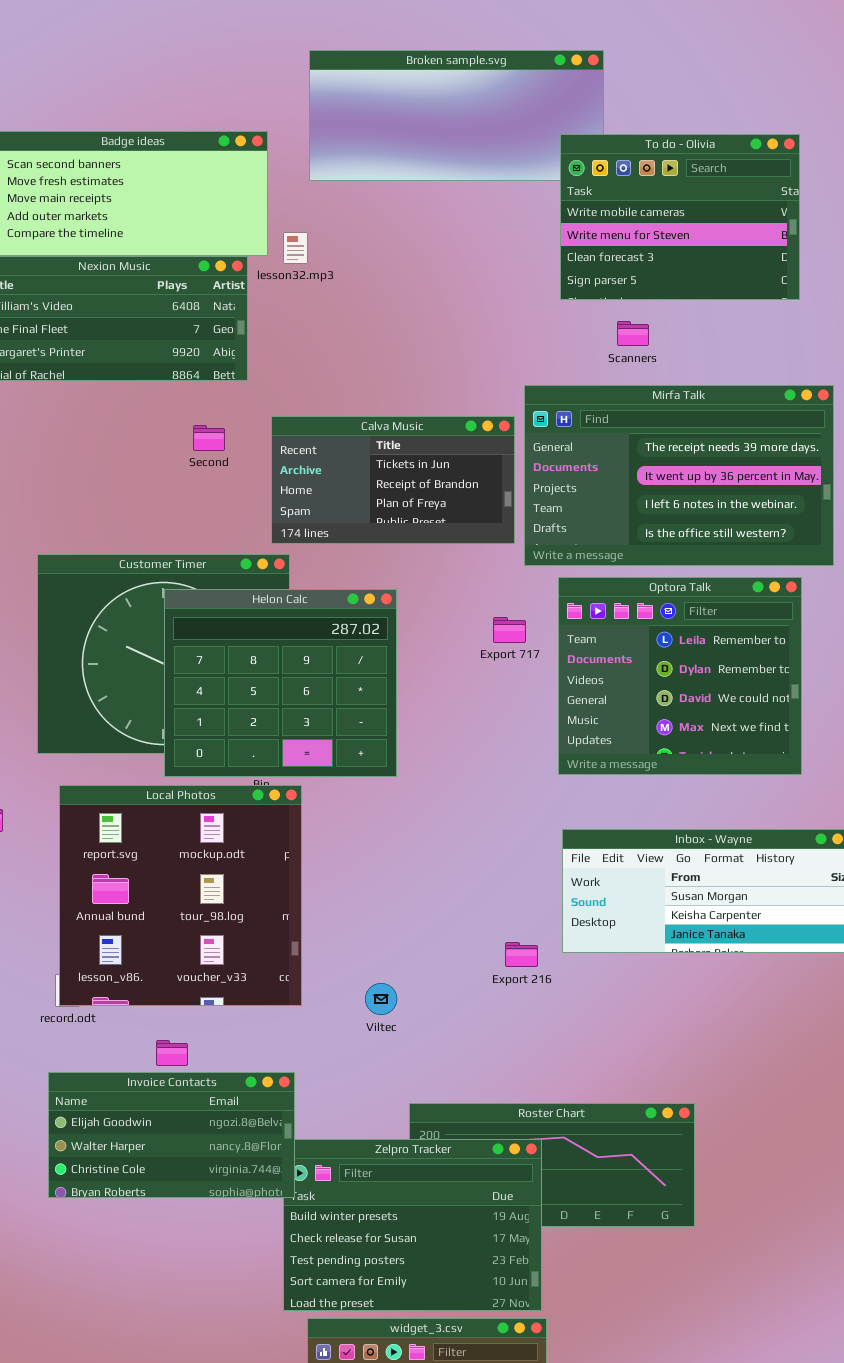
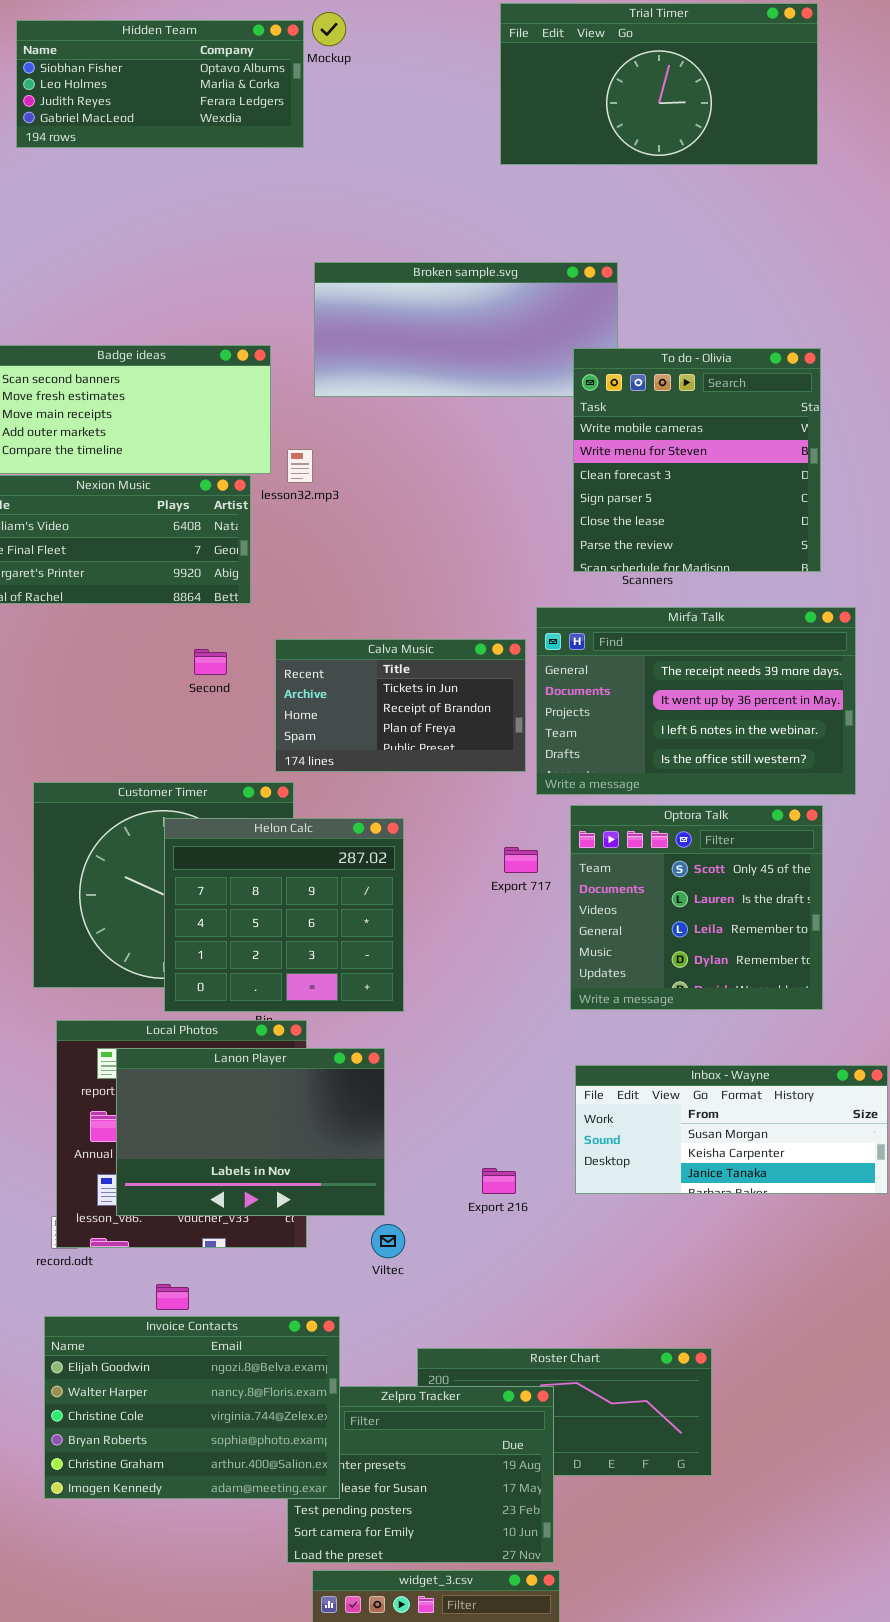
To do - Olivia: [560,134,800,300] -> [573,348,821,572], resized
Optora Talk: [558,577,802,775] -> [570,805,823,1010], scrolled up 2 rows
Lanon Player: none -> [116,1048,385,1216], opened
Export 216: [505,942,538,967] -> [482,1168,516,1194], moved
Invoice Contacts: [48,1072,295,1198] -> [44,1316,340,1499], resized

